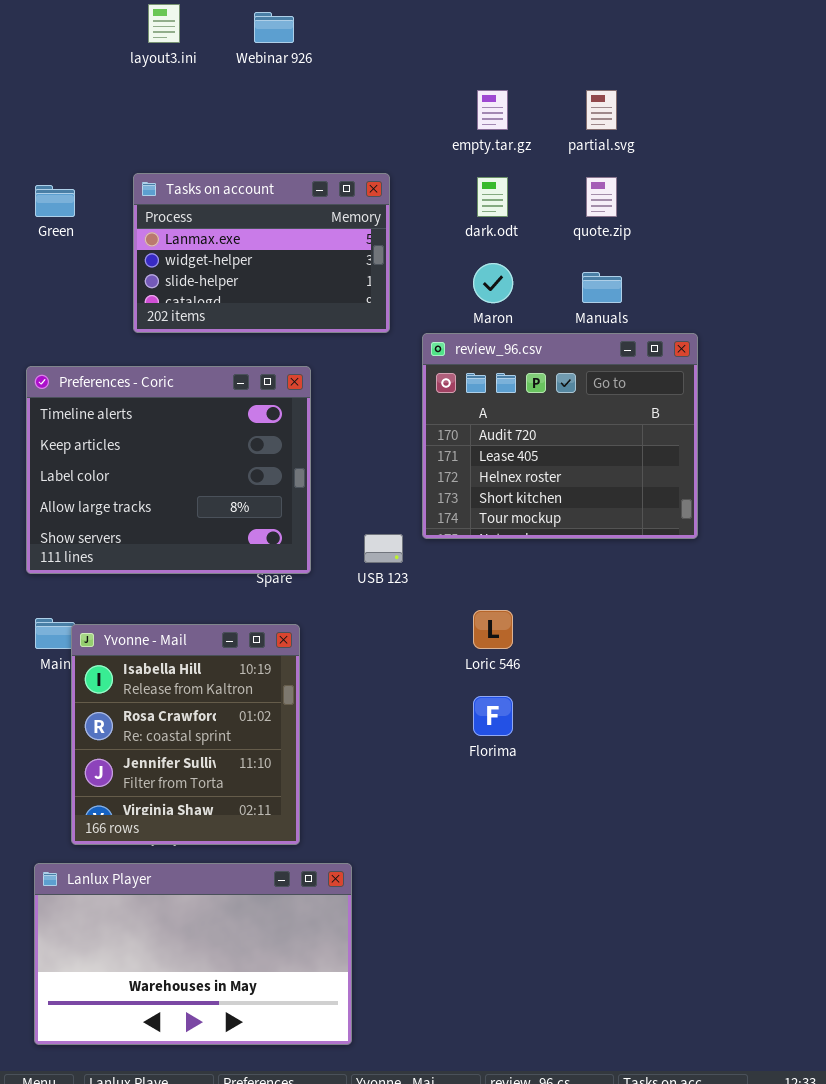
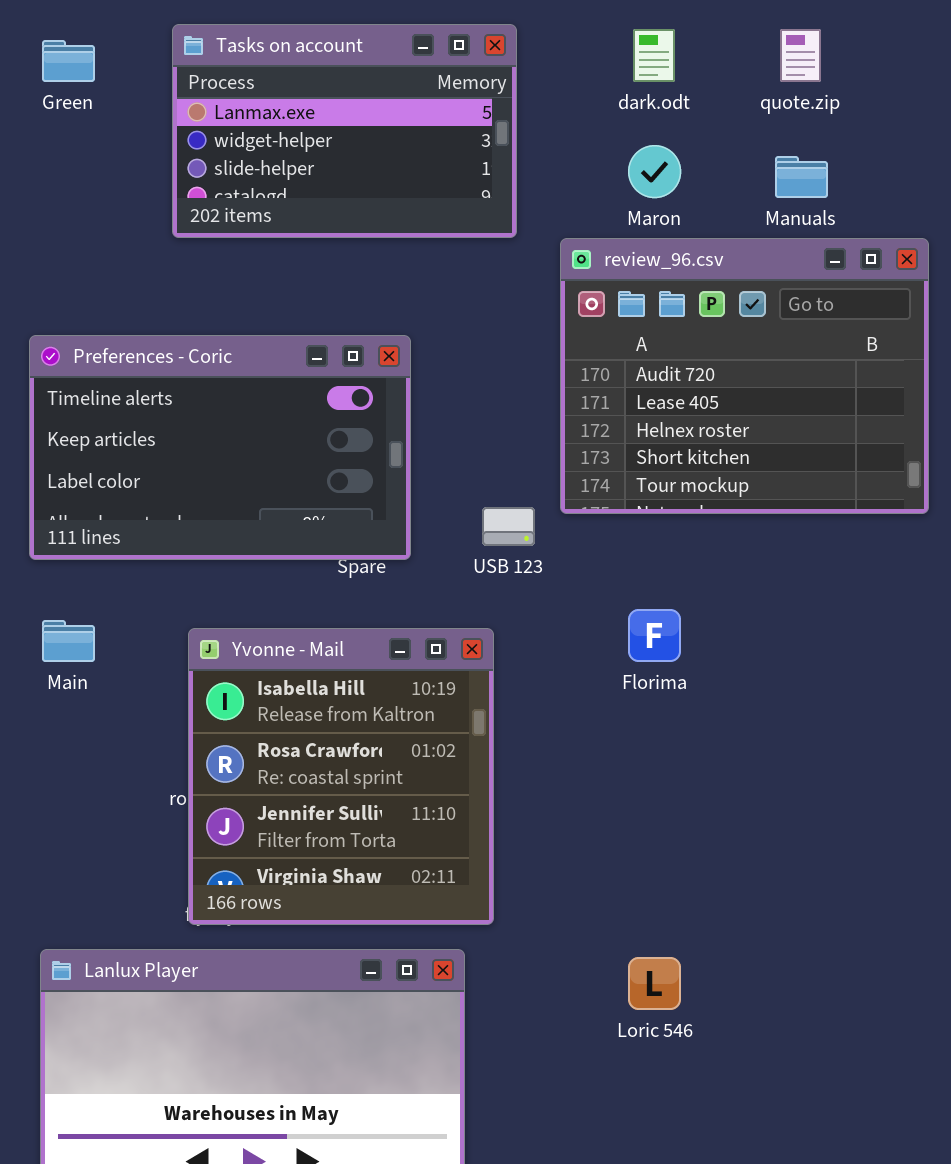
Preferences - Coric: [26,366,311,574] -> [29,335,411,560], resized
Loric 546: [473,610,513,649] -> [628,957,681,1010], moved
Yvonne - Mail: [71,624,300,845] -> [188,628,494,925], moved
Florima: [473,696,513,736] -> [628,609,681,662], moved

